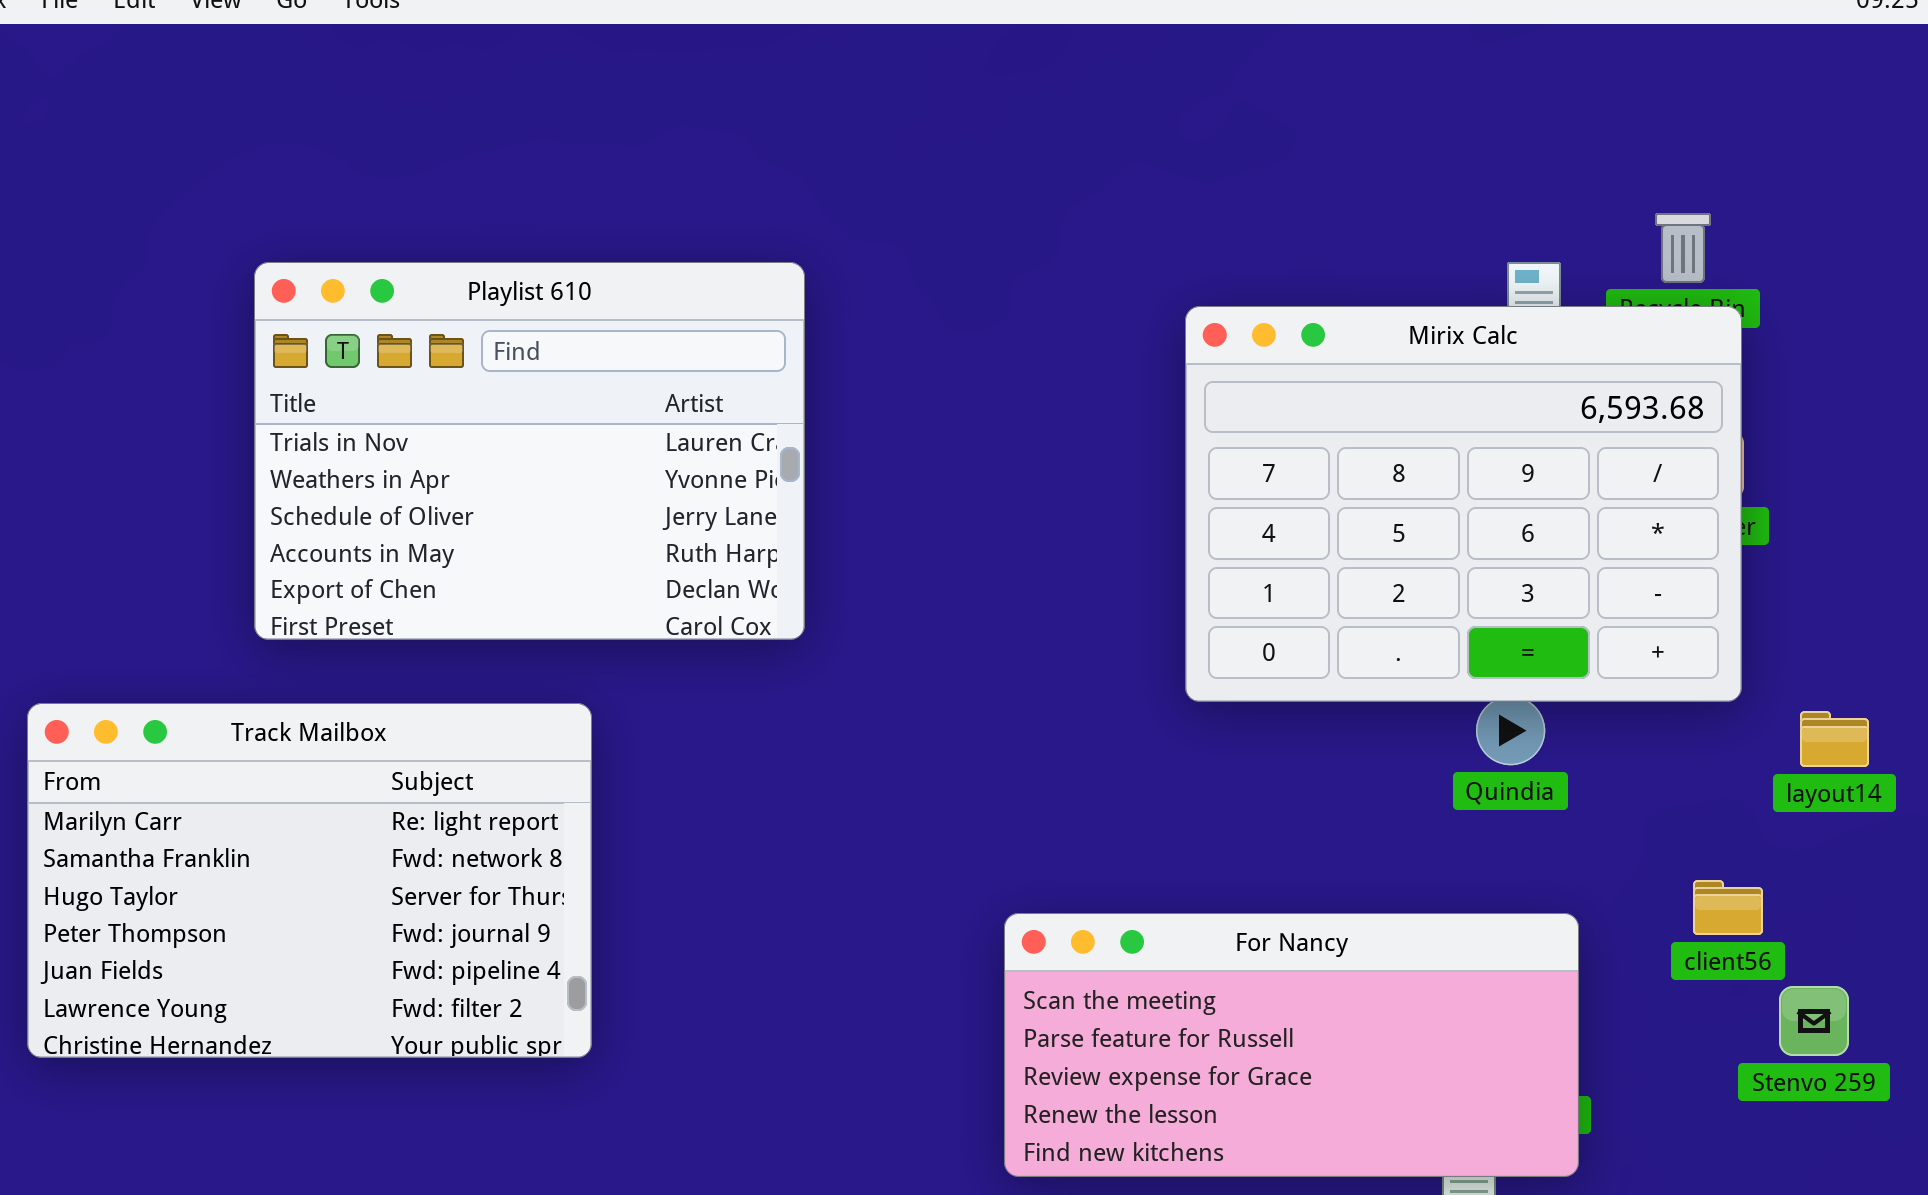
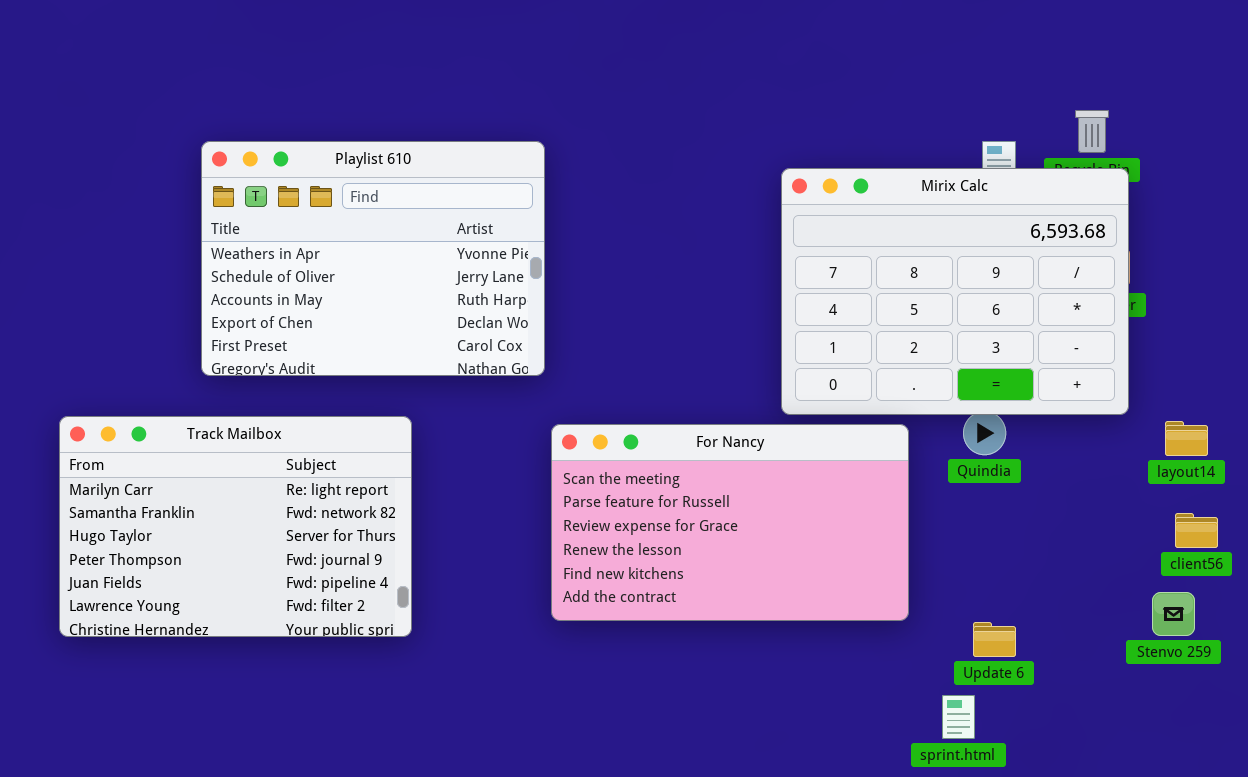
Playlist 610: [254,262,805,640] -> [201,141,545,376], scrolled down 1 row
client56: [1693,880,1763,935] -> [1175,513,1218,548], moved
For Nancy: [1004,913,1579,1177] -> [551,424,909,621], moved, resized

